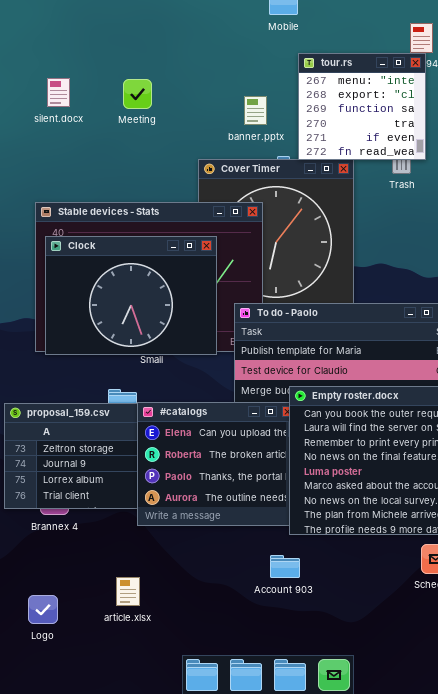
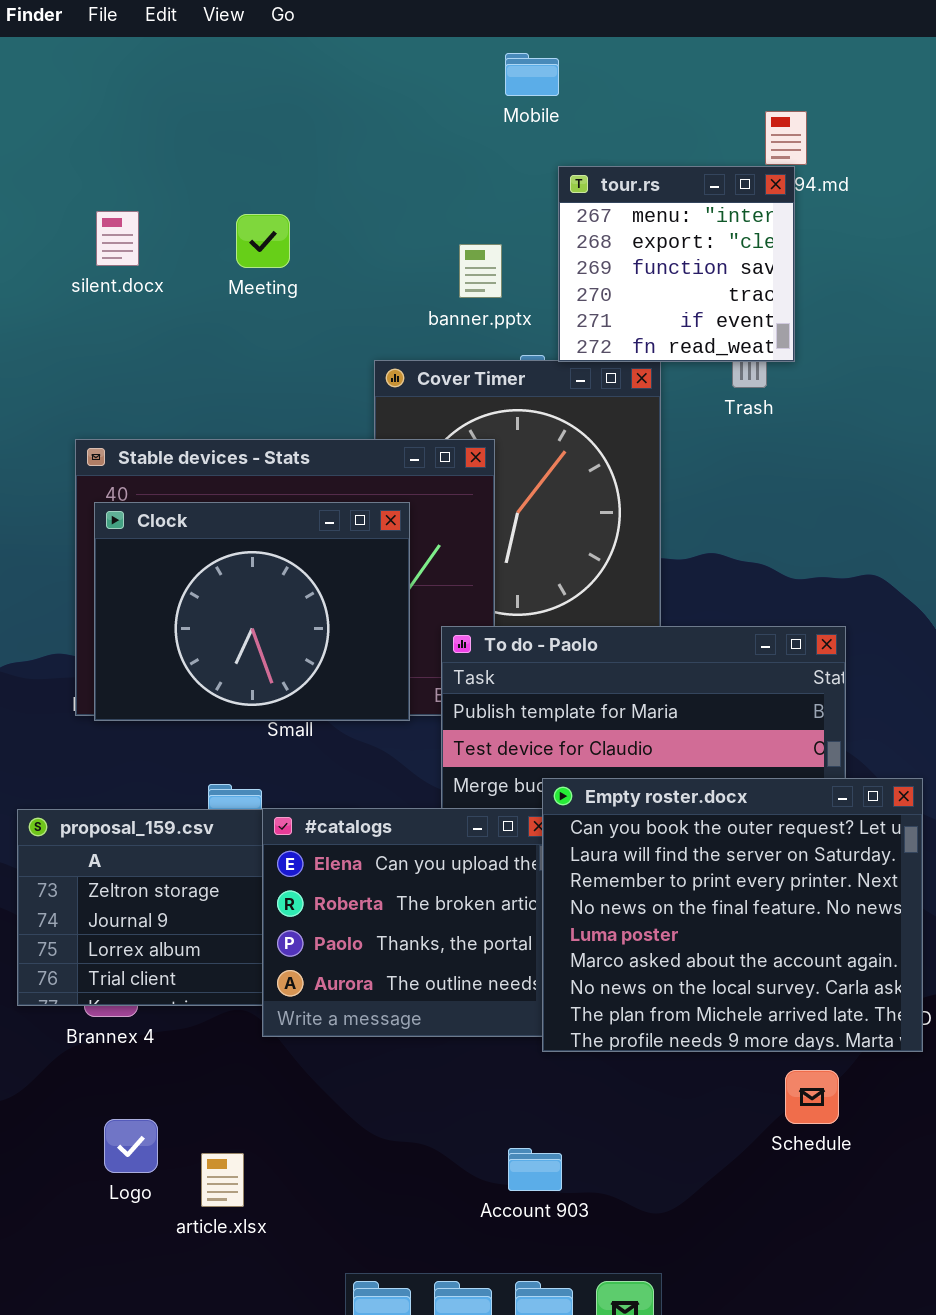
Account 903: [270,555,300,578] -> [508,1148,562,1191], moved
article.xlsx: [116,577,140,606] -> [201,1153,244,1207], moved
Logo: [28,595,58,624] -> [104,1119,158,1173], moved

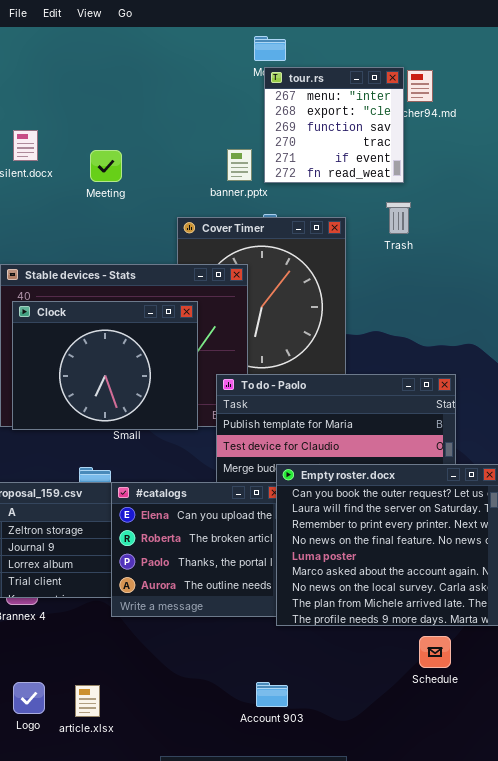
tour.rs: [558,166,795,362] -> [264,67,404,183], moved
Meeting: [236,214,290,268] -> [90,150,122,182], moved
Logo: [104,1119,158,1173] -> [13,682,45,714], moved

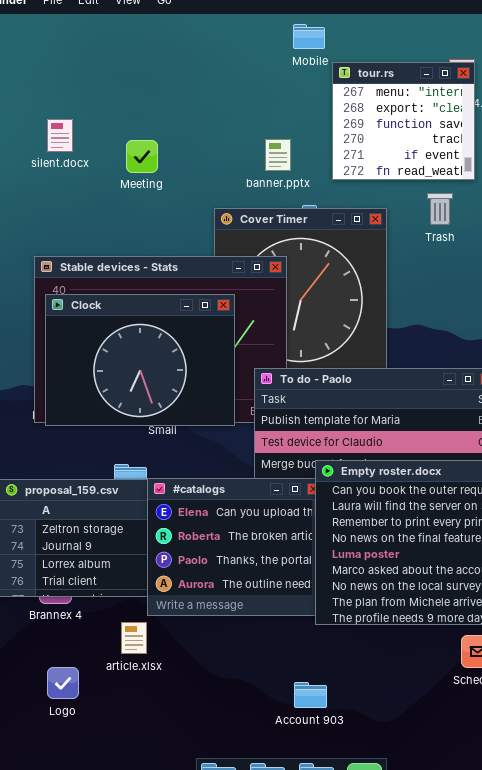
tour.rs: [264,67,404,183] -> [332,62,475,180], moved
Logo: [13,682,45,714] -> [47,667,79,699], moved
article.xlsx: [75,685,100,717] -> [121,622,147,654], moved

